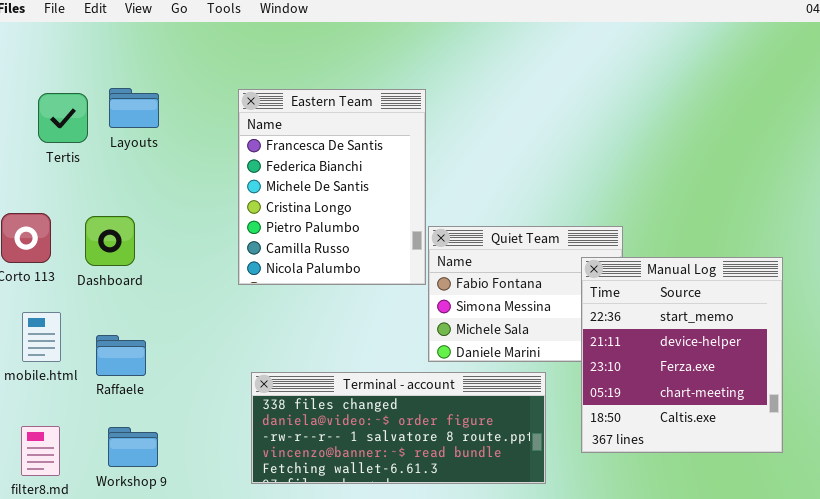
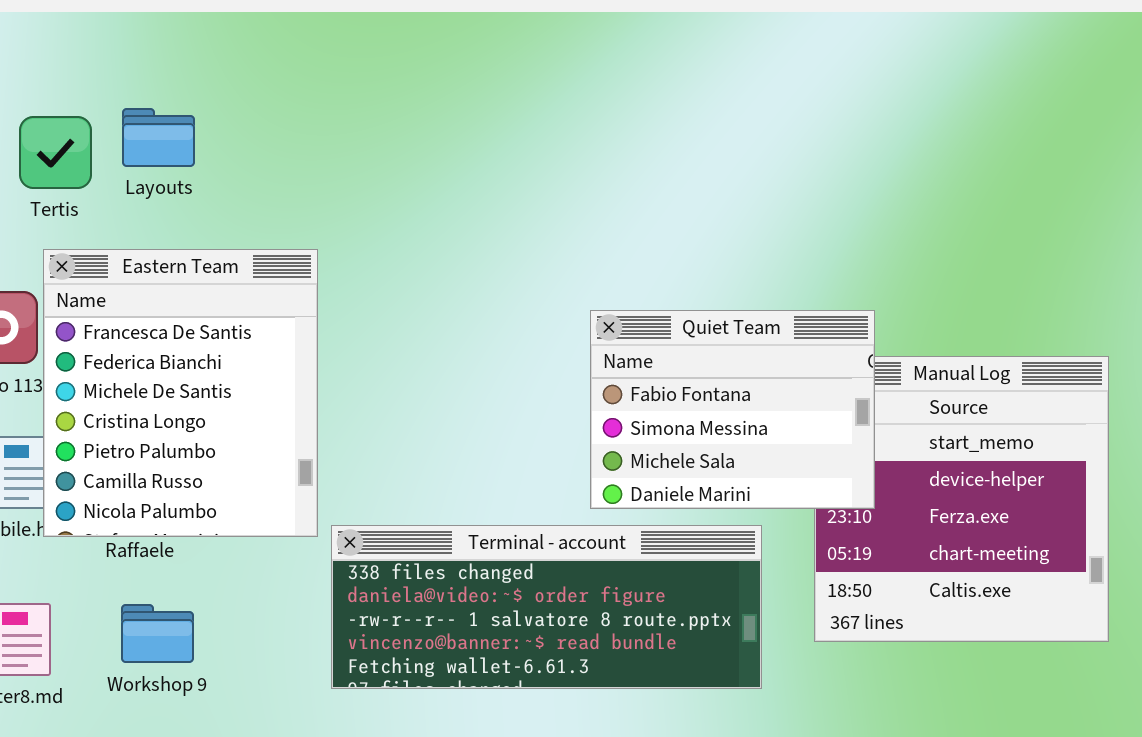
Eastern Team: [238,89,426,285] -> [43,249,318,537], moved
Quiet Team: [428,226,623,362] -> [590,310,875,509], raised

